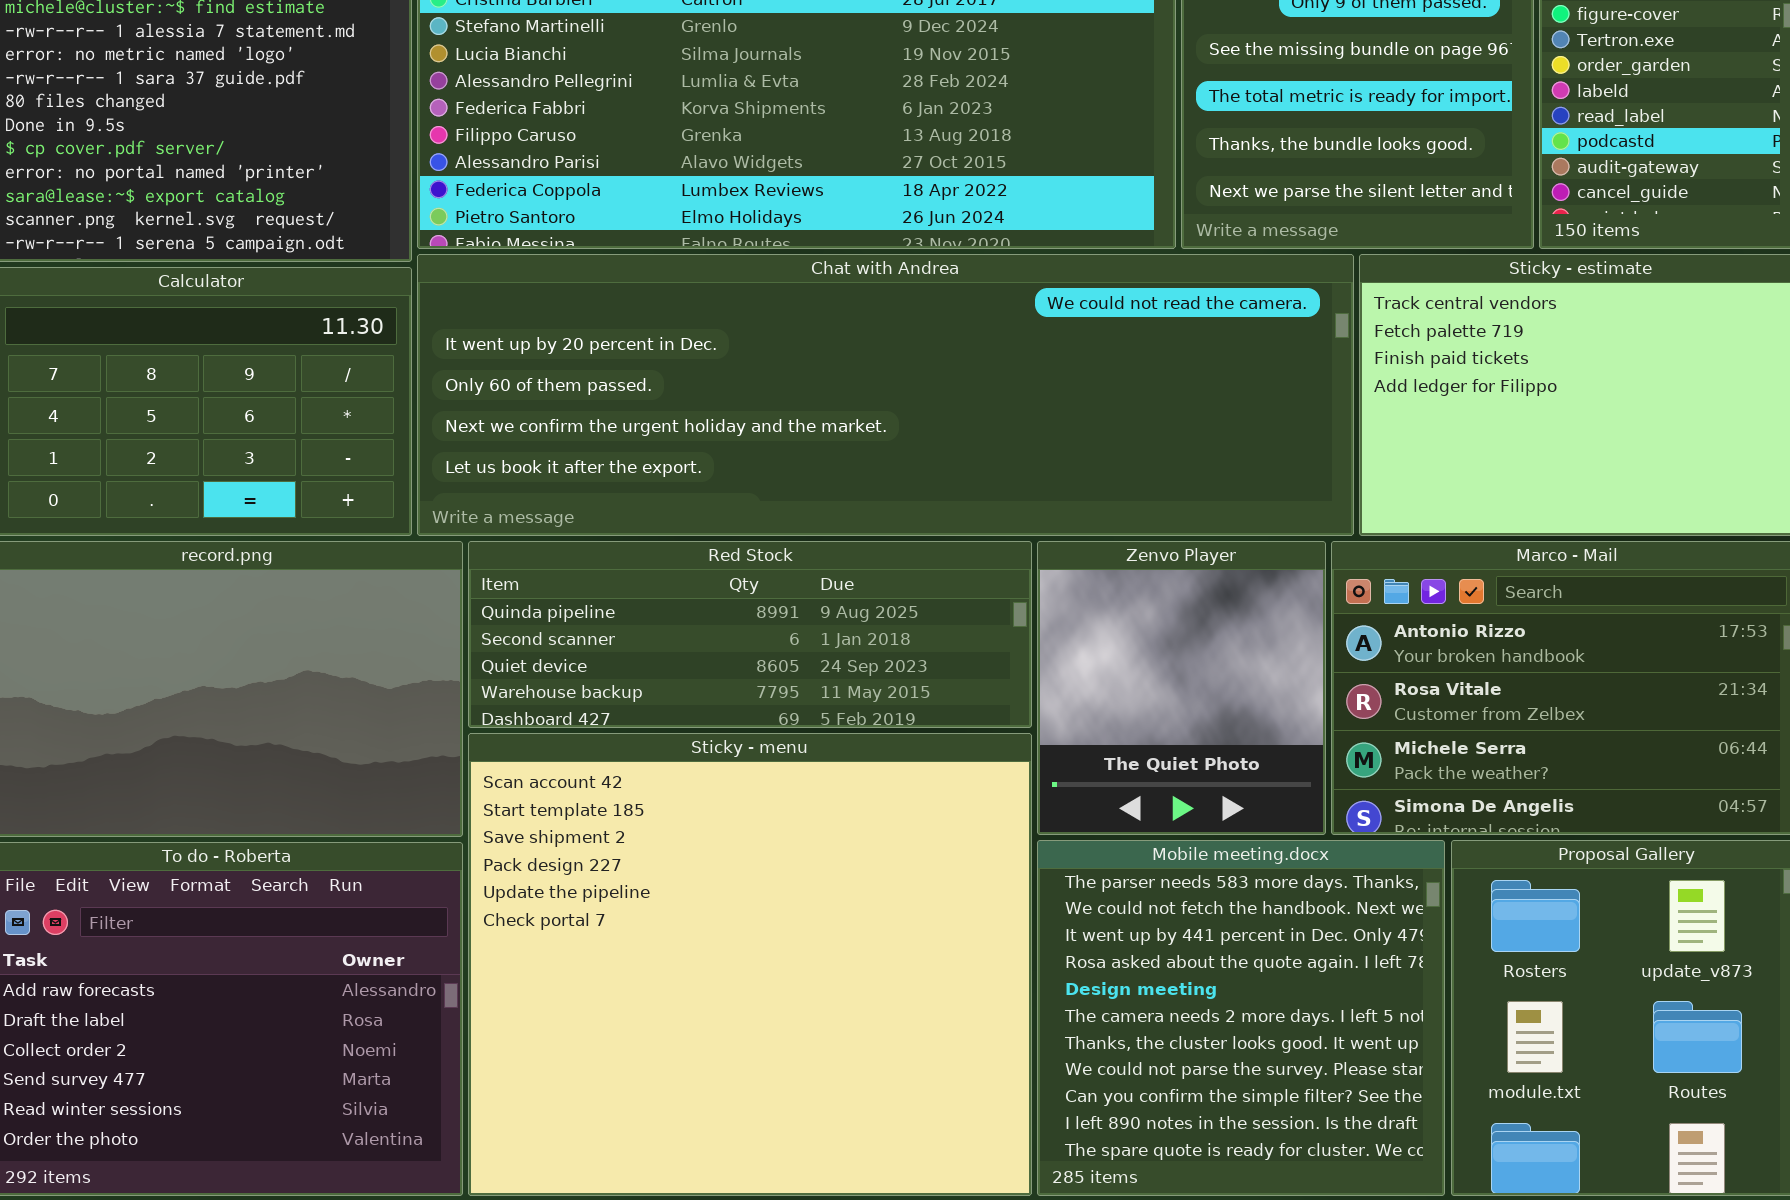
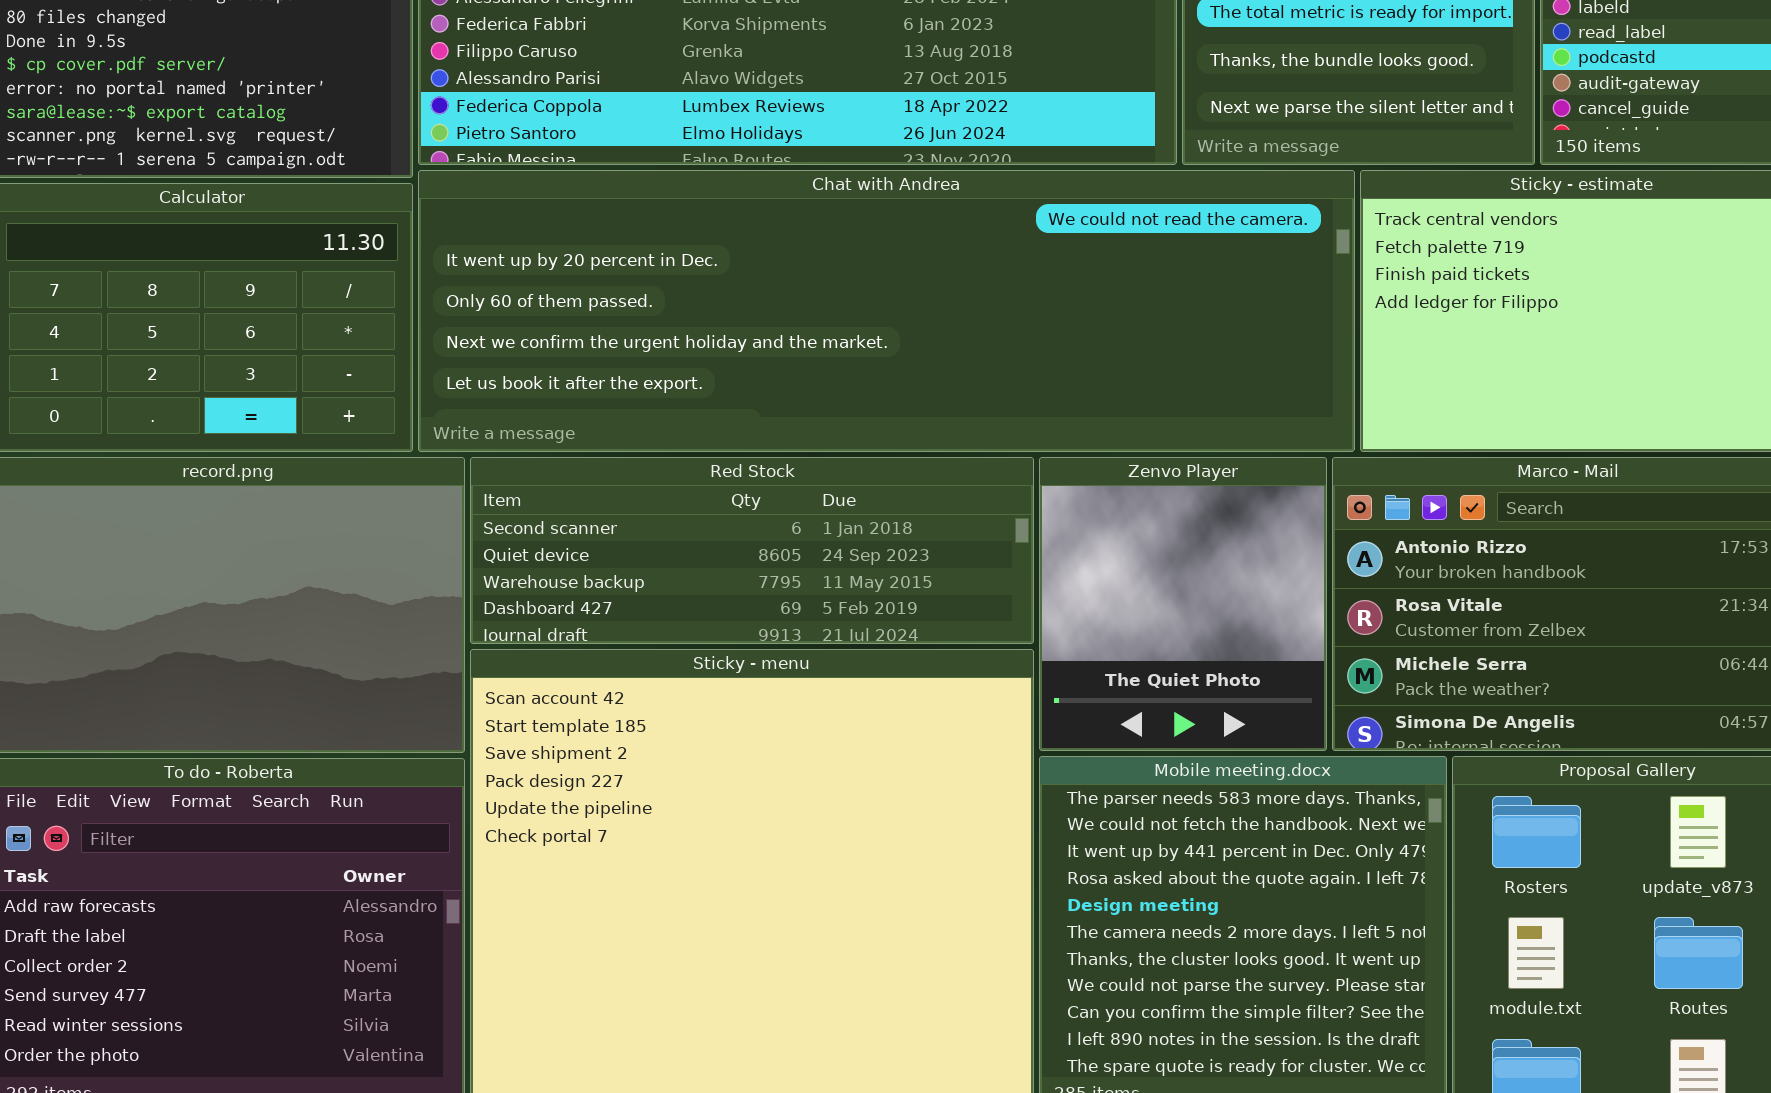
Red Stock: [468,541,1032,728] -> [470,457,1034,644], scrolled down 1 row

